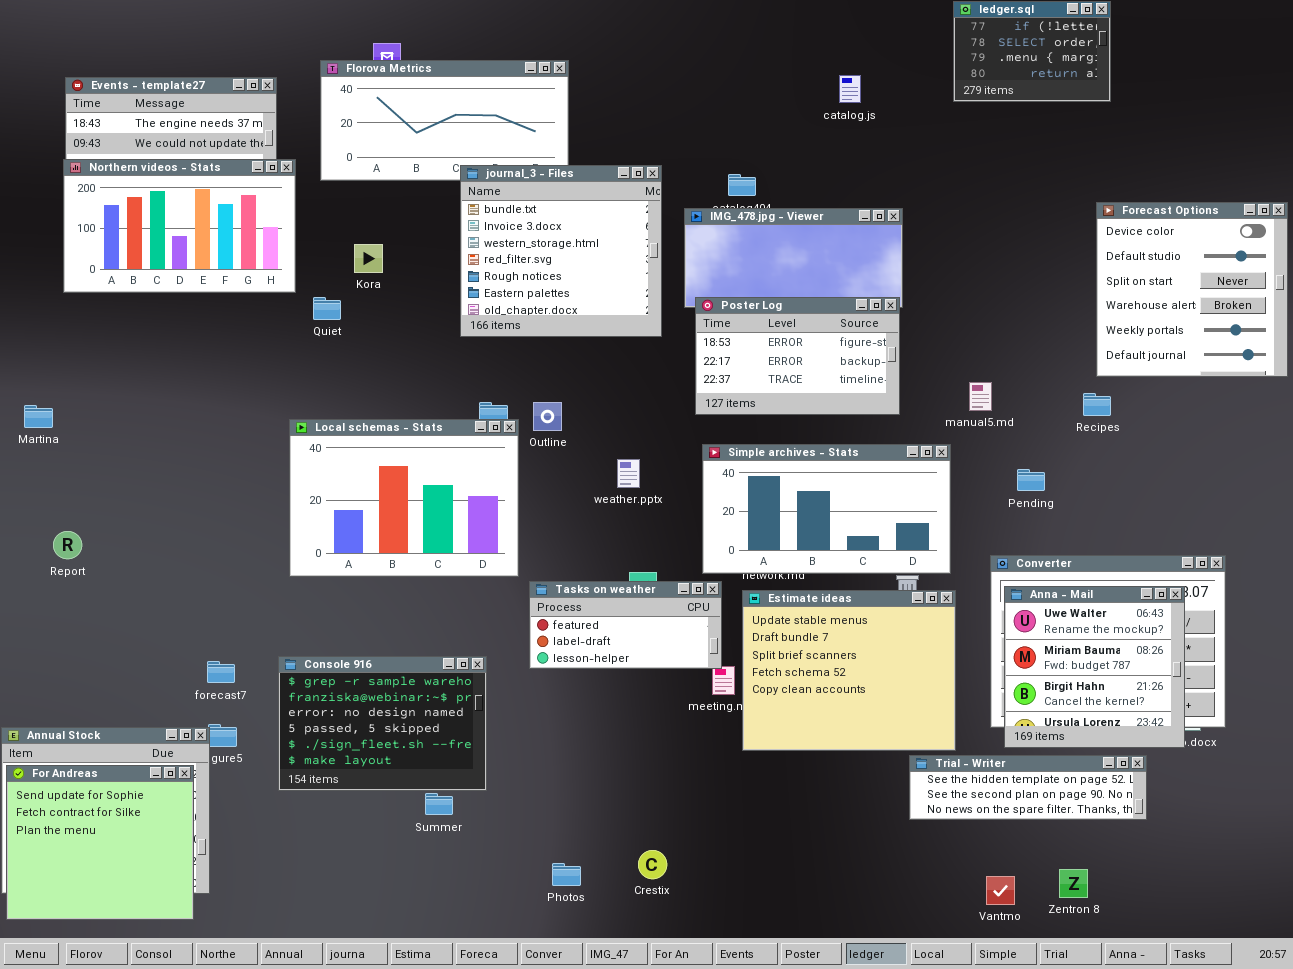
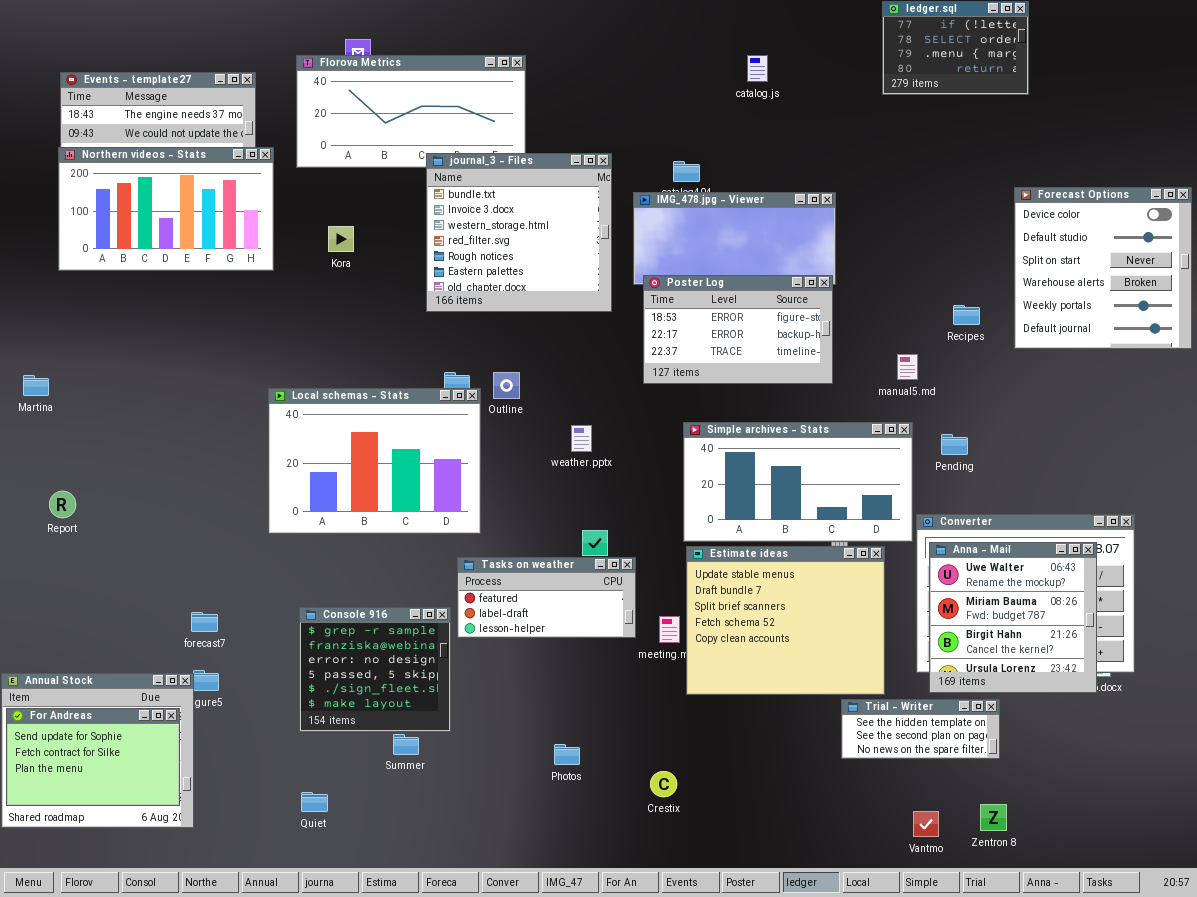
catalog.js: [839,75,861,103] -> [747,55,768,82], moved
Quiet: [313,297,341,320] -> [301,792,328,812], moved
Recipes: [1083,393,1111,416] -> [953,305,980,325], moved
Simple archives - Stats: [702,444,951,574] -> [683,422,913,542], moved
Tasks on weather: [529,581,722,669] -> [457,557,636,638], moved
Console 916: [278,656,487,791] -> [299,607,451,732], resized
Trial - Writer: [909,755,1147,820] -> [841,699,1000,759], resized
For Andreas: [6,765,194,920] -> [6,708,180,806], resized
Crestix: [638,850,667,879] -> [650,771,677,797], moved
Photos: [552,863,581,886] -> [554,744,580,765], moved

